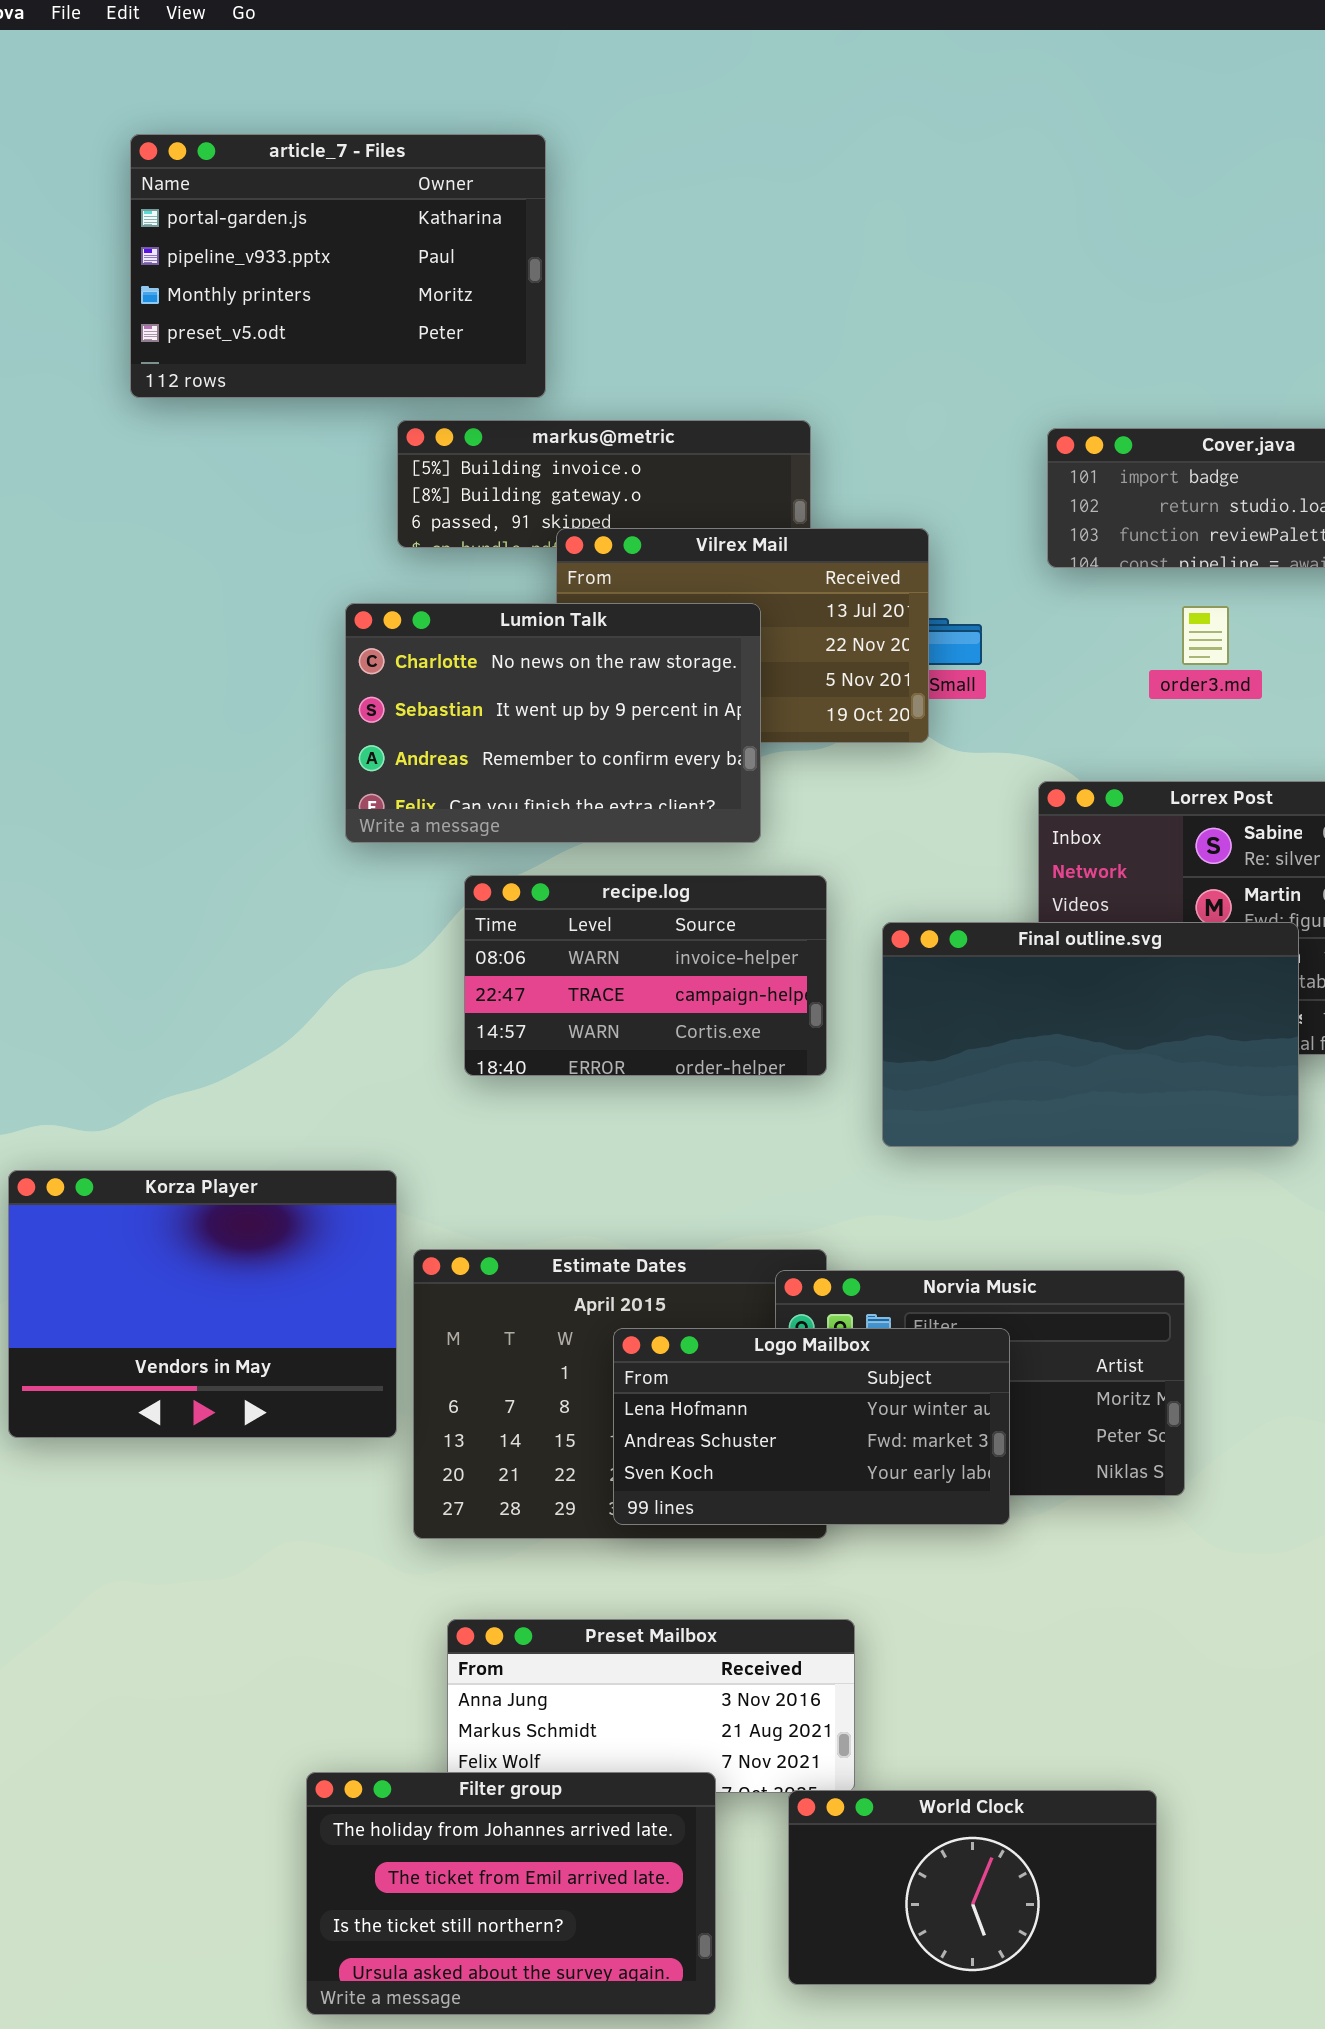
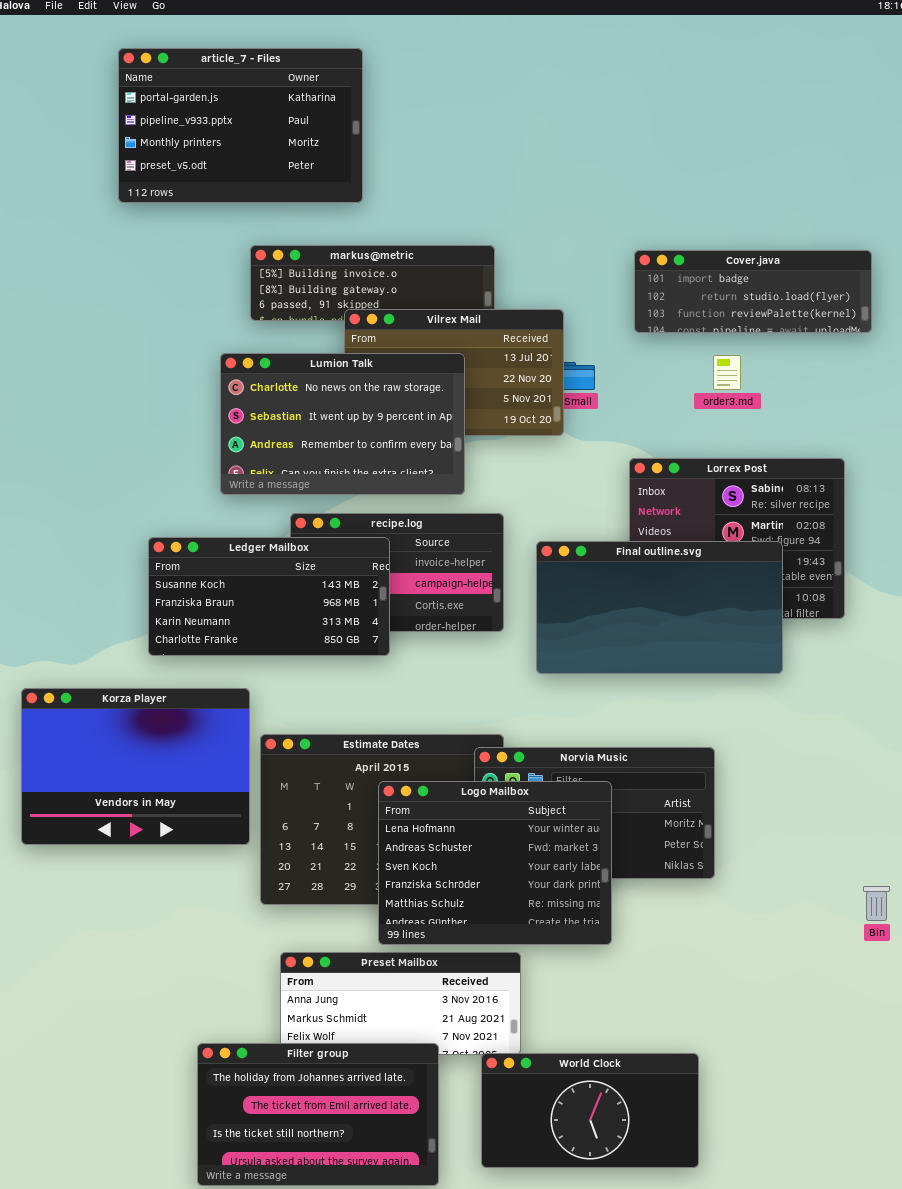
article_7 - Files: [130,134,546,398] -> [118,48,363,203], moved
Ledger Mailbox: none -> [148,537,390,656], opened
Logo Mailbox: [613,1328,1010,1525] -> [378,781,612,945], resized

